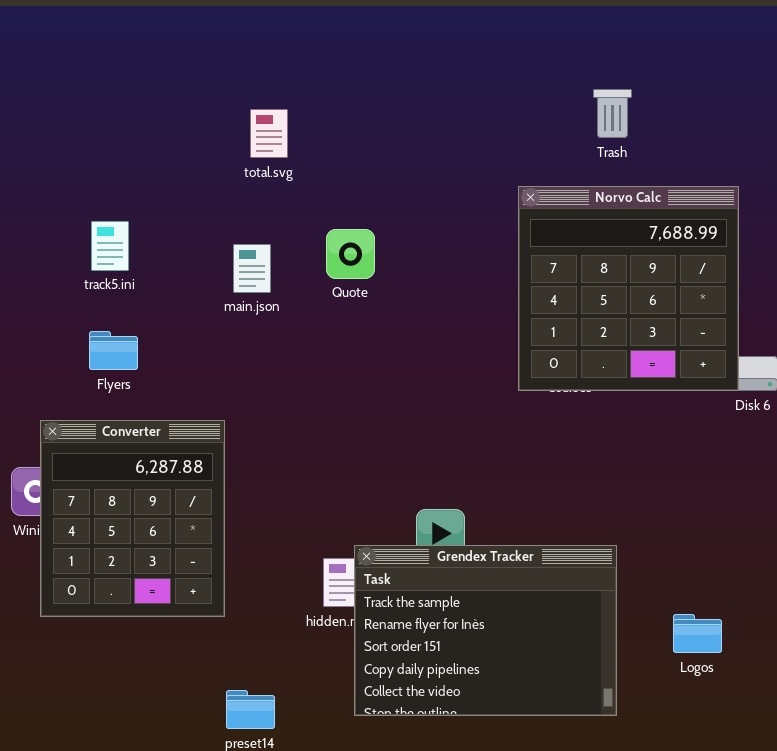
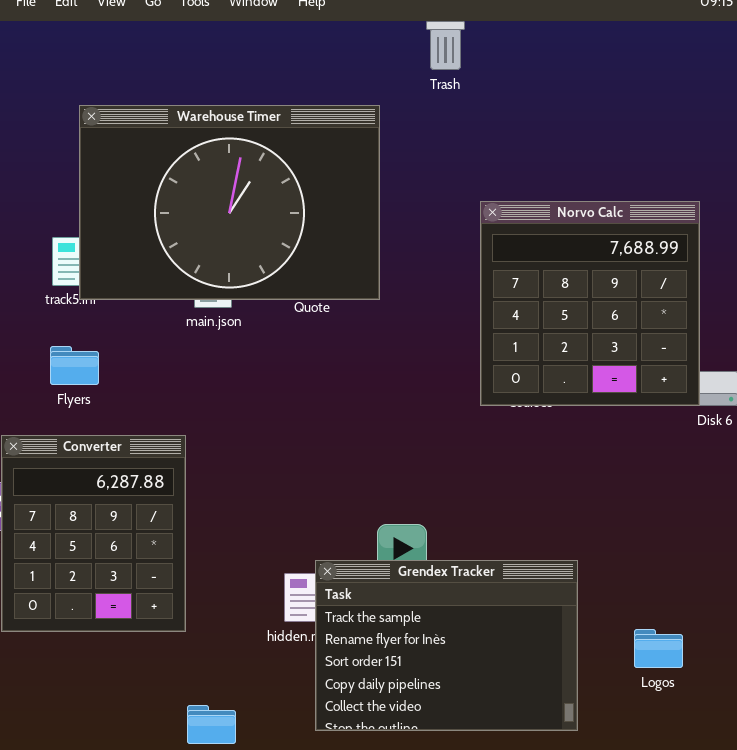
Trash: [593,89,632,138] -> [426,21,465,70], moved
Warehouse Timer: none -> [79,105,380,300], opened

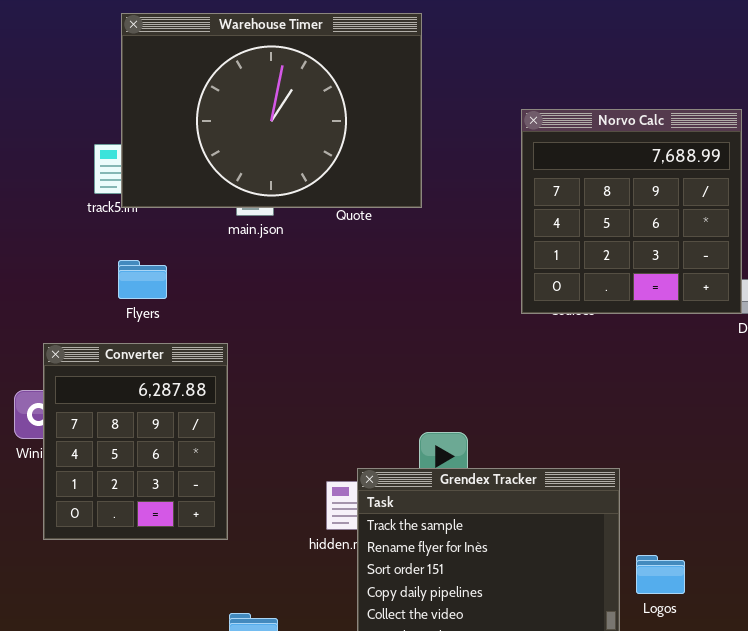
Flyers: [50,346,99,385] -> [118,260,167,299], moved
Logos: [634,629,683,668] -> [636,555,685,594], moved

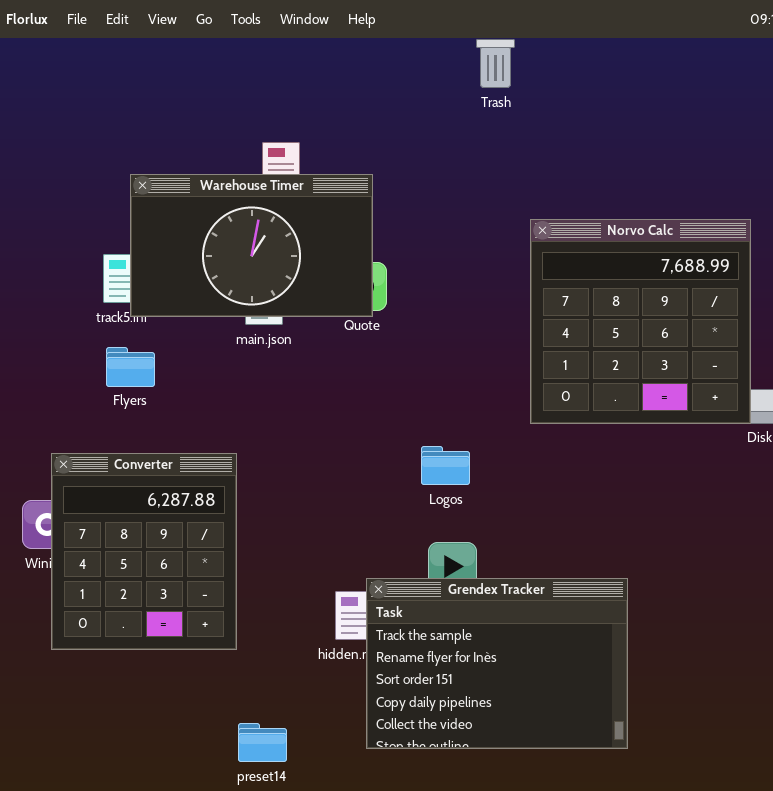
Warehouse Timer: [121,13,422,208] -> [130,174,373,317], resized
Flyers: [118,260,167,299] -> [106,347,155,387], moved
Logos: [636,555,685,594] -> [421,446,470,485], moved

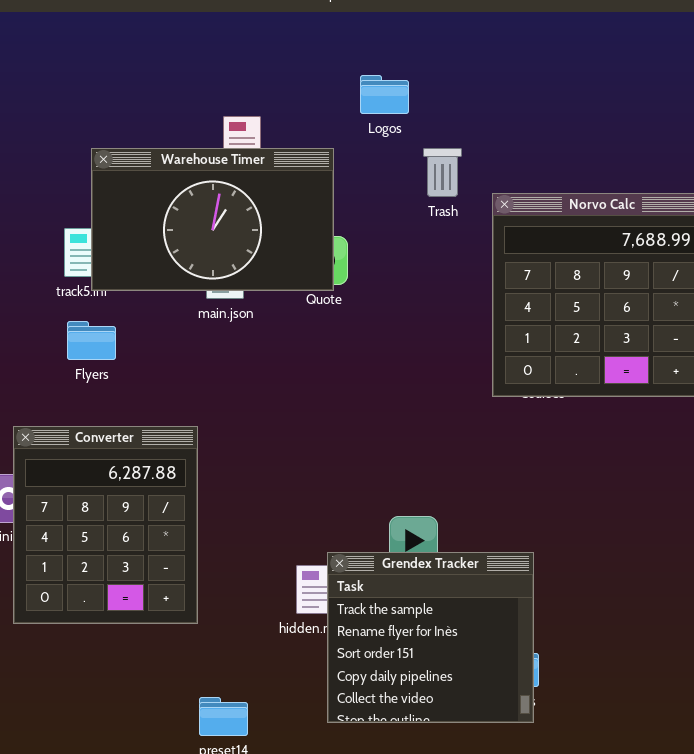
Trash: [476,39,515,88] -> [423,148,462,197], moved
Logos: [421,446,470,485] -> [360,75,409,114], moved
Grendex Tracker: [366,578,628,749] -> [327,552,534,723], resized

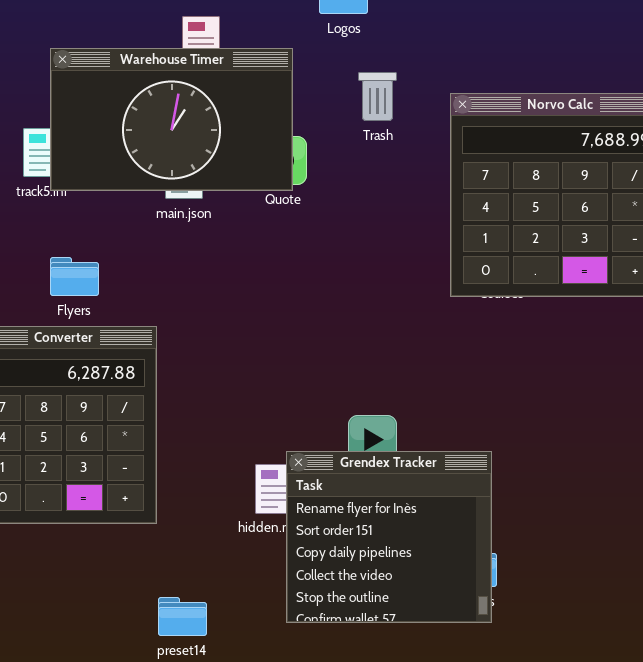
Trash: [423,148,462,197] -> [358,72,397,121], moved
Flyers: [67,321,116,360] -> [50,257,99,296], moved
Grendex Tracker: [327,552,534,723] -> [286,451,492,623], scrolled down 1 row

